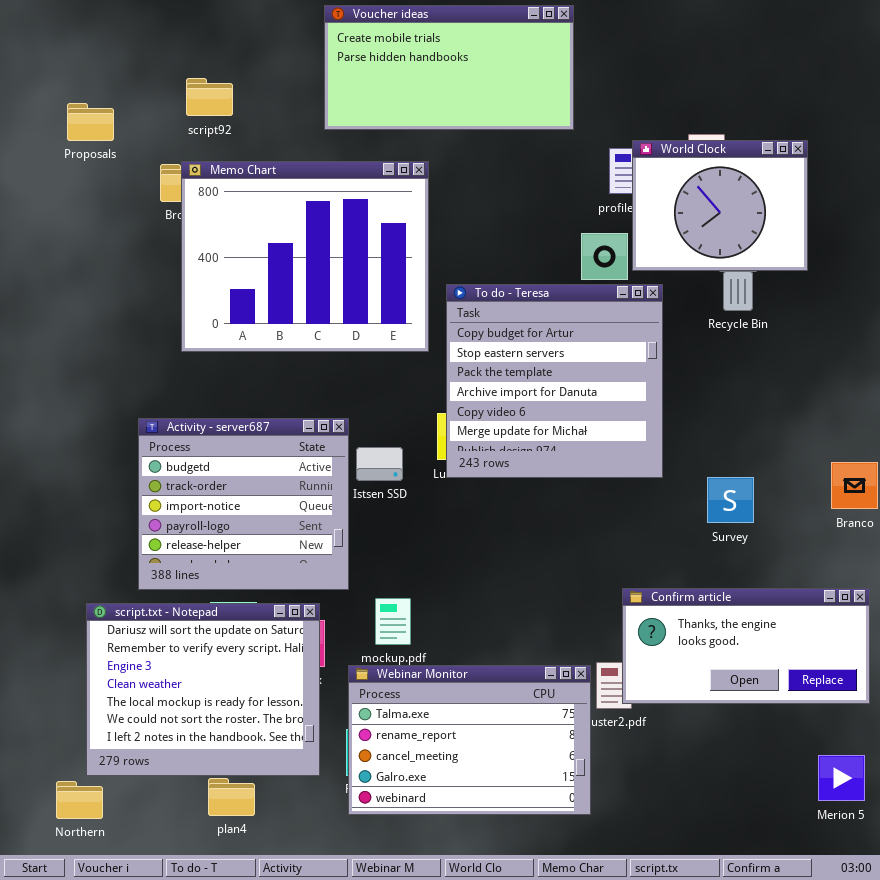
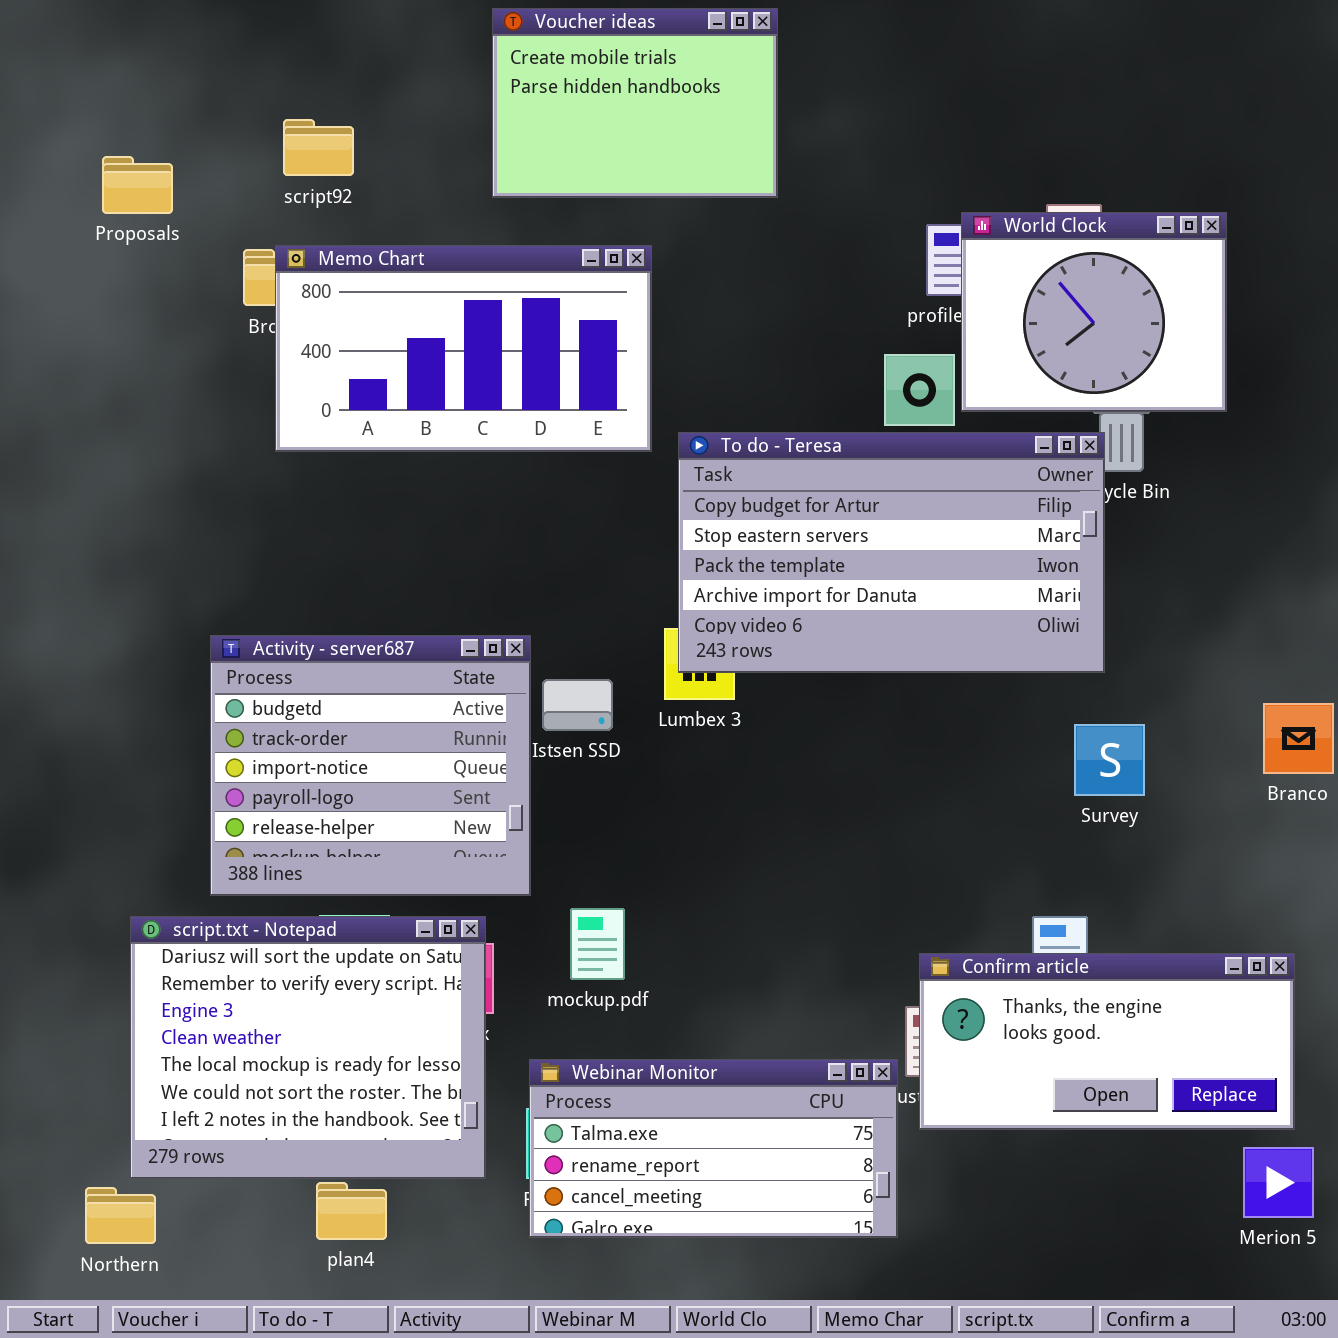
Voucher ideas: [324,5,574,130] -> [492,8,778,198], resized
Memo Chart: [181,161,429,352] -> [275,245,652,452], resized
To do - Teresa: [446,284,663,478] -> [678,432,1105,673], resized
Confirm article: [622,588,870,704] -> [919,953,1295,1130], moved
Webinar Monitor: [348,665,591,815] -> [529,1059,898,1238], resized

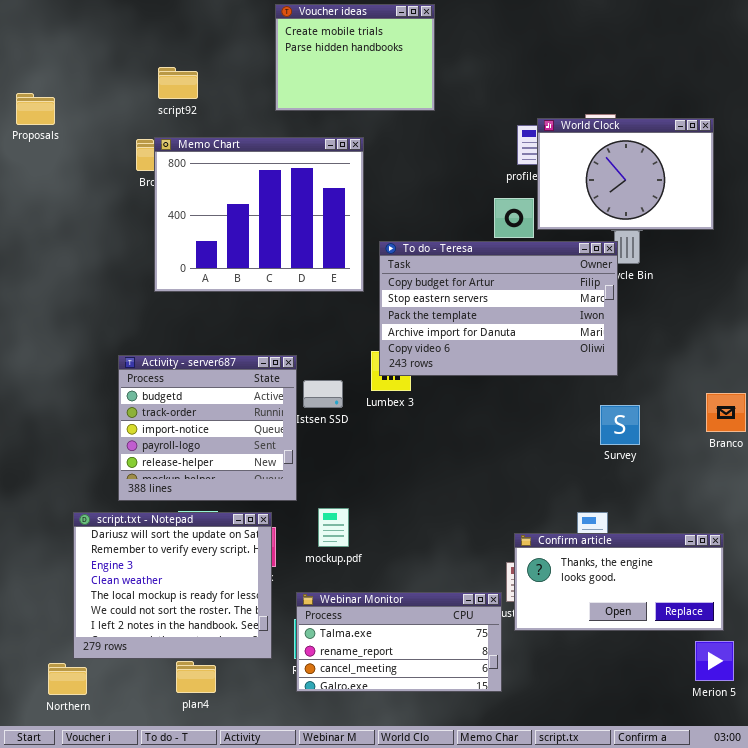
Proposals: [102,156,173,214] -> [16,93,55,125], moved
World Clock: [961,212,1227,412] -> [537,118,714,230], resized
Memo Chart: [275,245,652,452] -> [154,137,364,292], resized

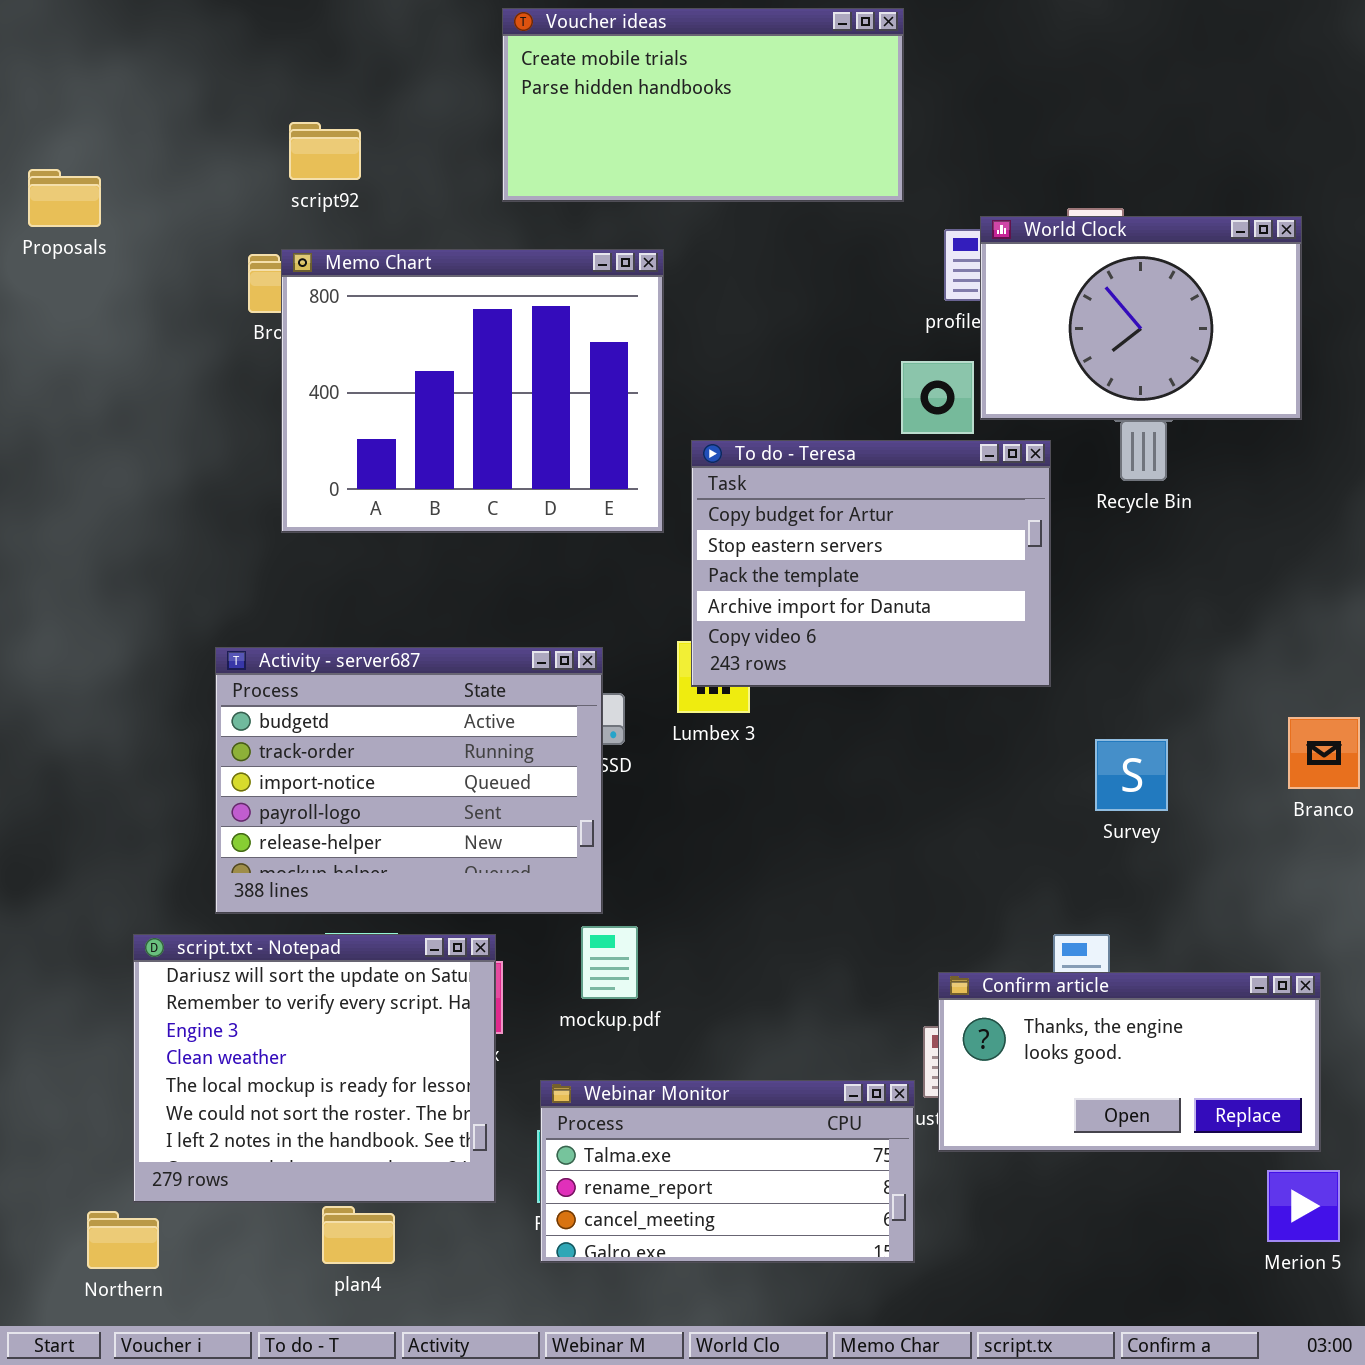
Voucher ideas: [275,4,435,111] -> [502,8,904,202], resized
To do - Teresa: [379,241,618,376] -> [691,440,1051,687], resized
Activity - server687: [118,355,297,501] -> [215,647,603,914], resized

